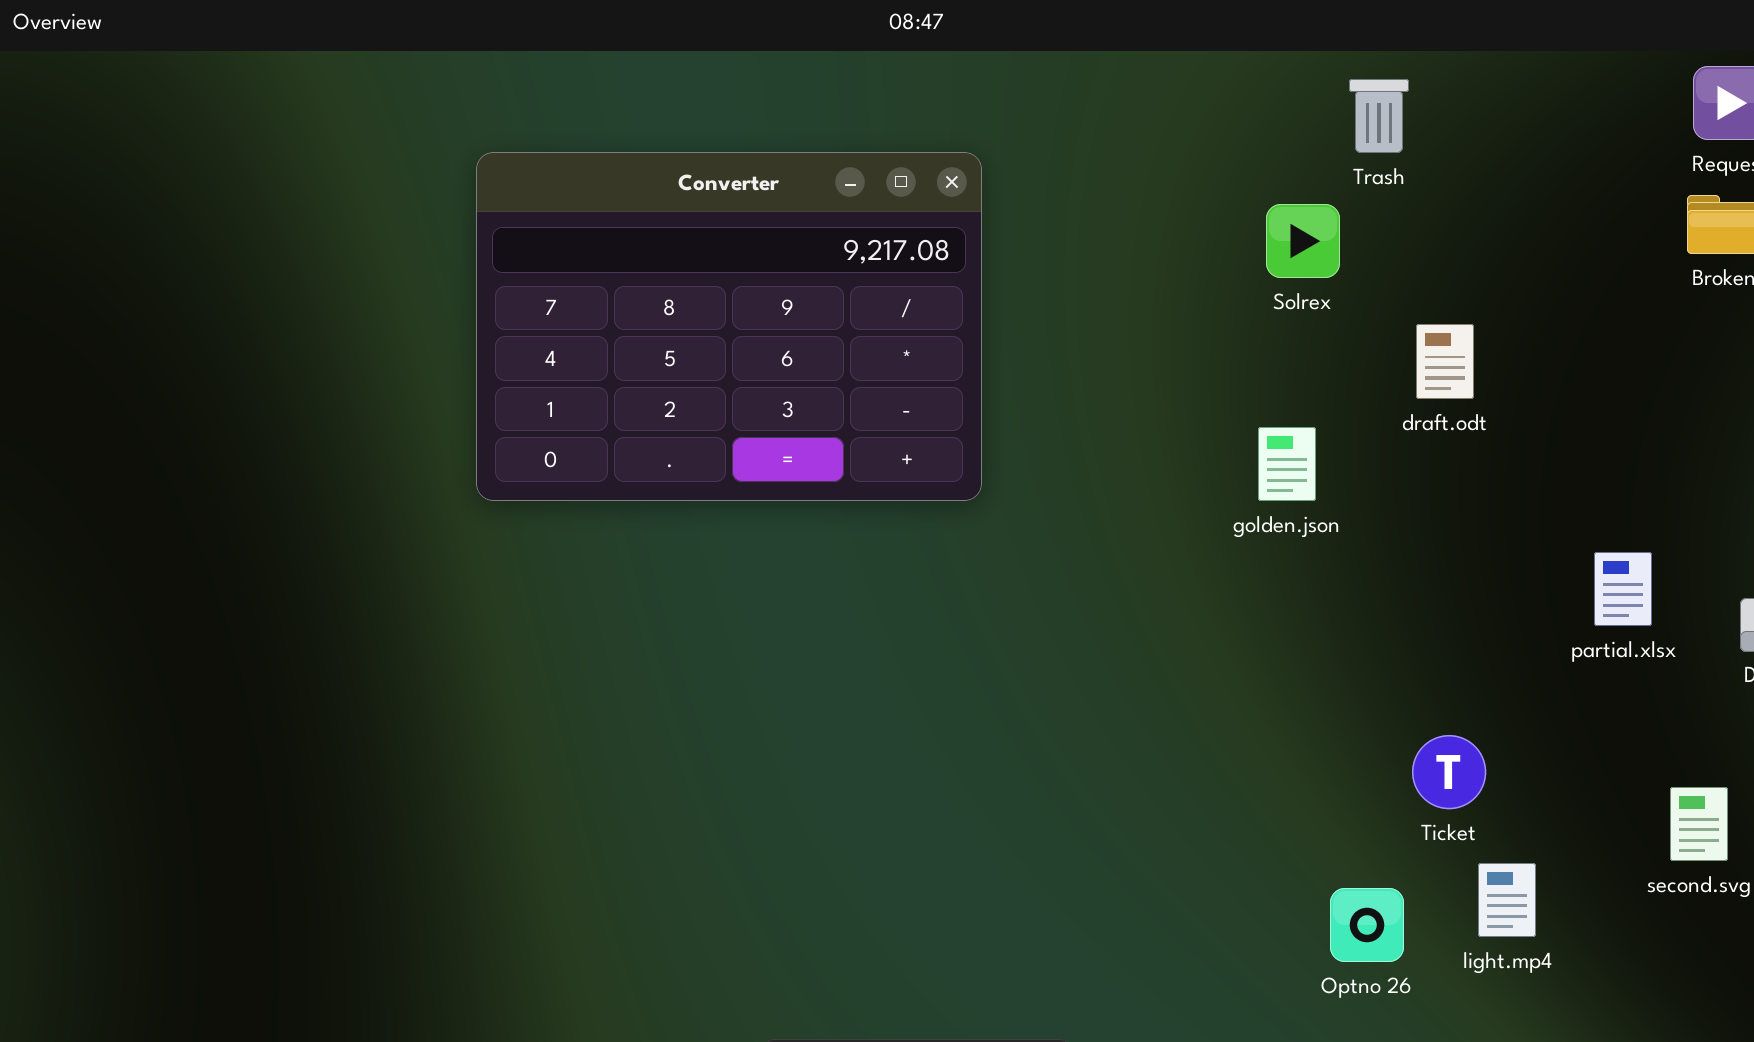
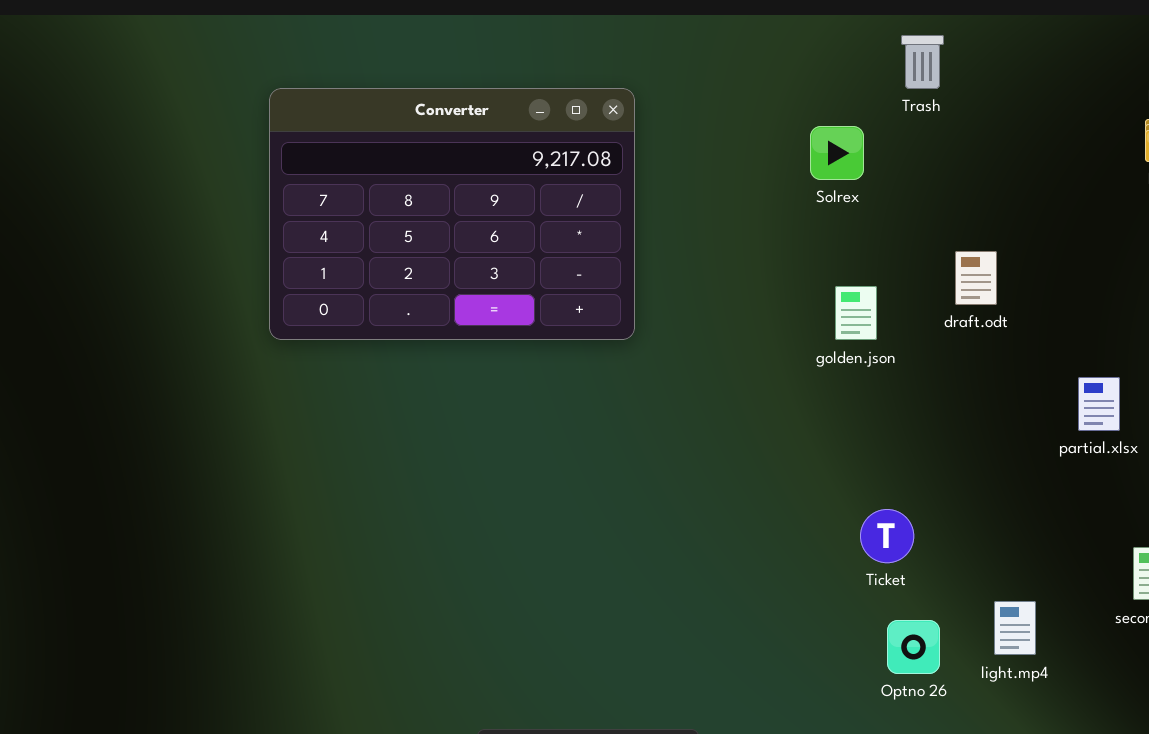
Solrex: [1266,204,1340,278] -> [810,126,864,180], moved
draft.odt: [1416,324,1474,399] -> [955,251,997,305], moved
Ticket: [1412,735,1486,809] -> [860,509,914,563], moved

